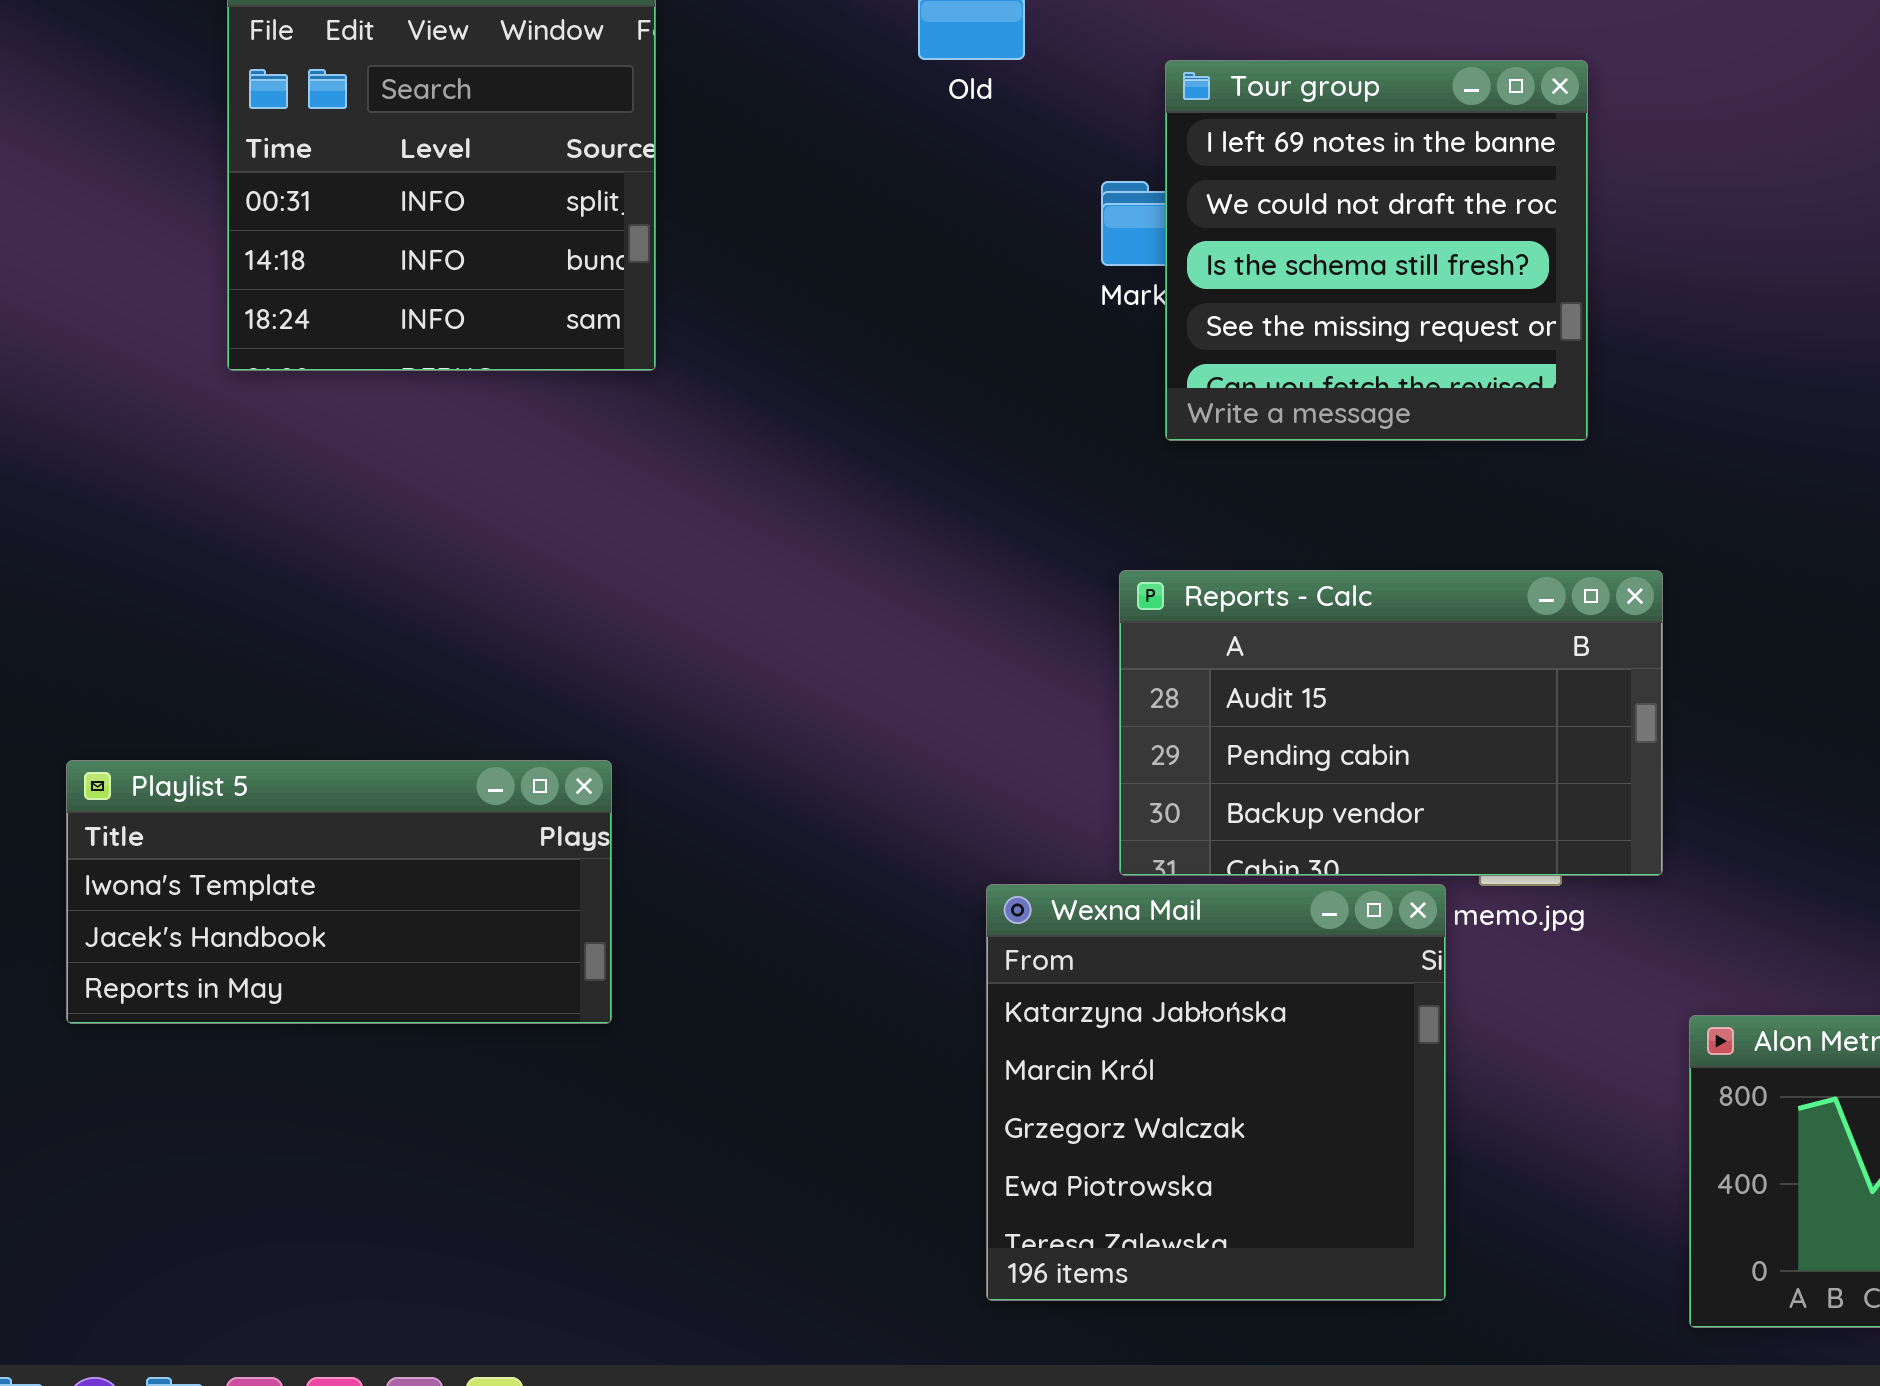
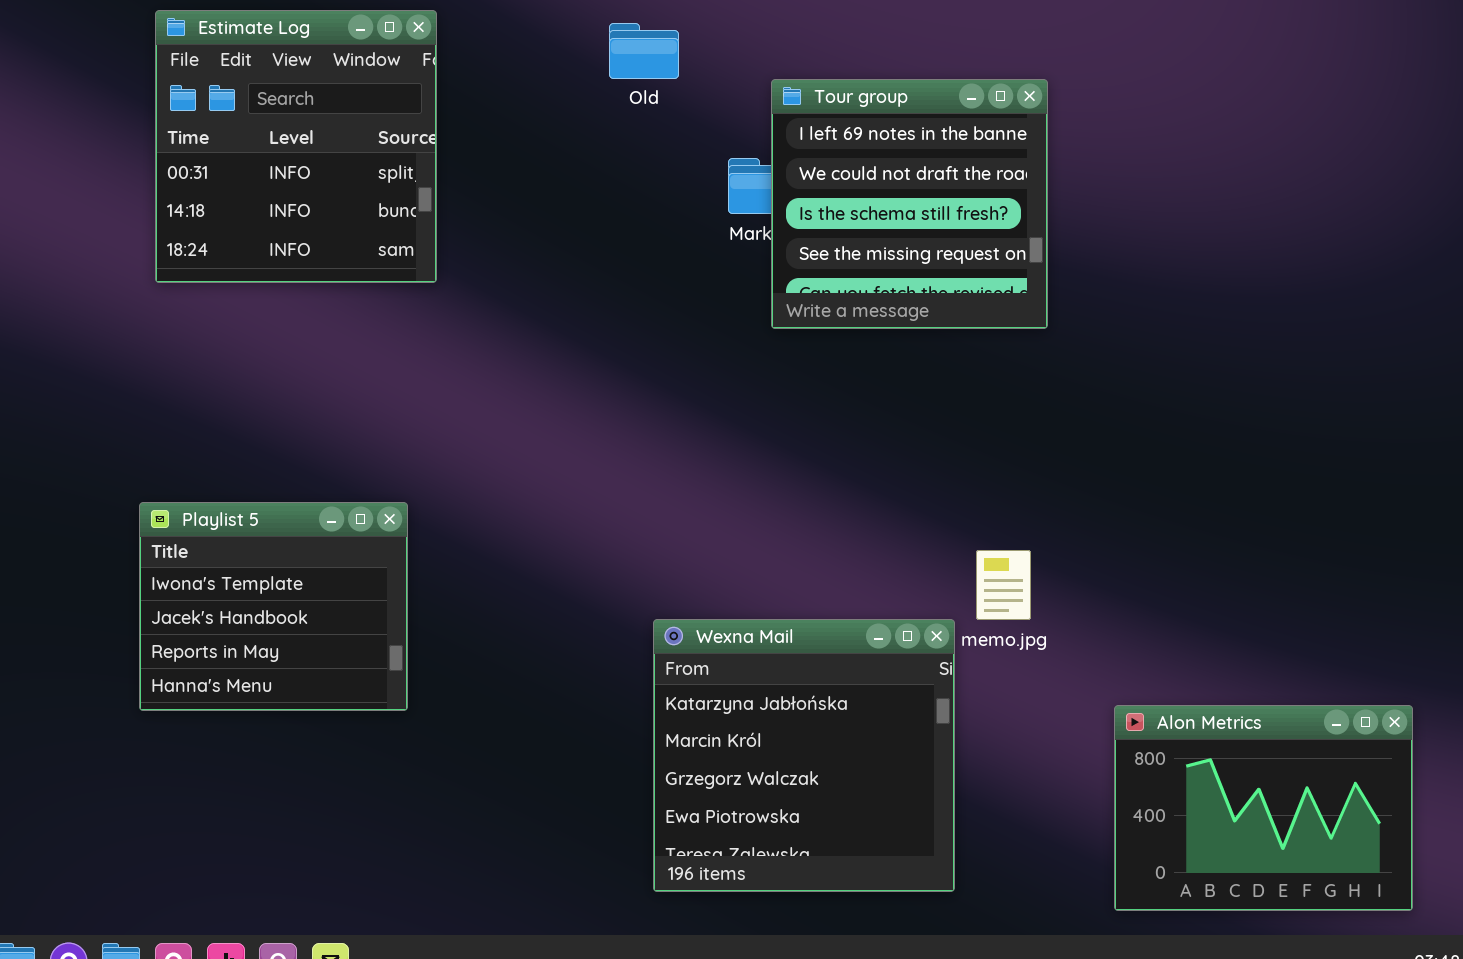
Reports - Calc: [1119,570,1663,876] -> none, closed
Playlist 5: [66,760,612,1024] -> [139,502,408,711], resized

